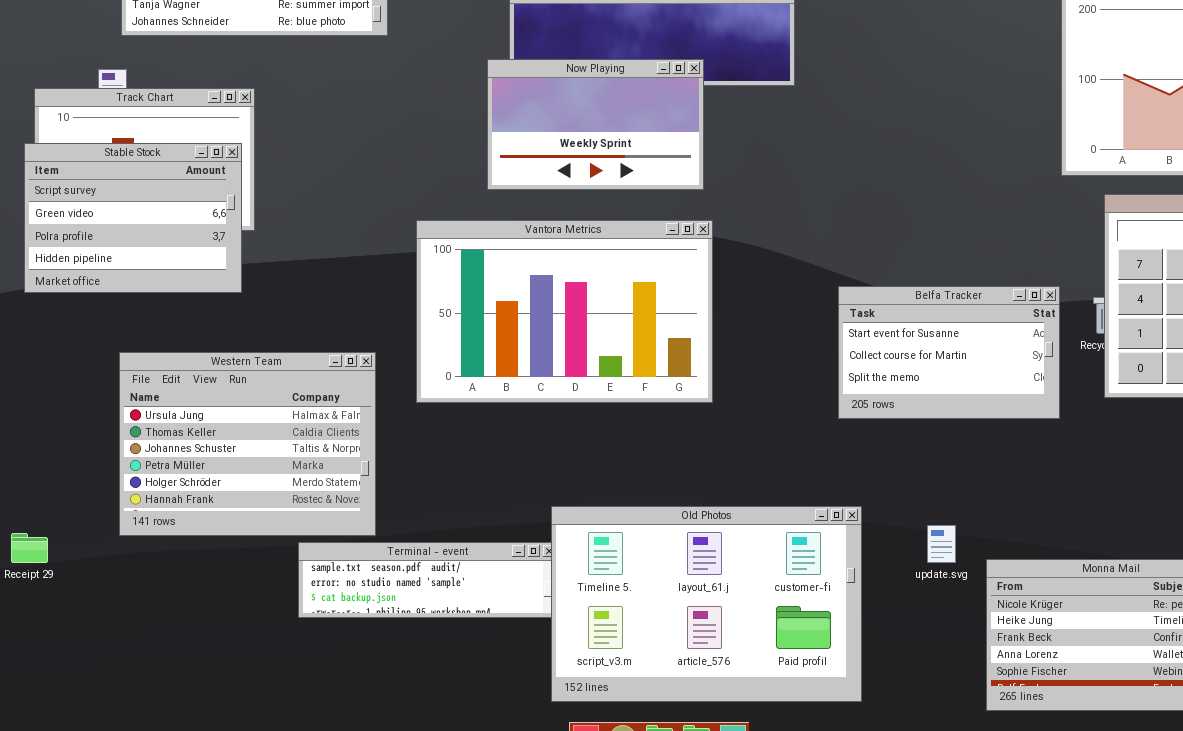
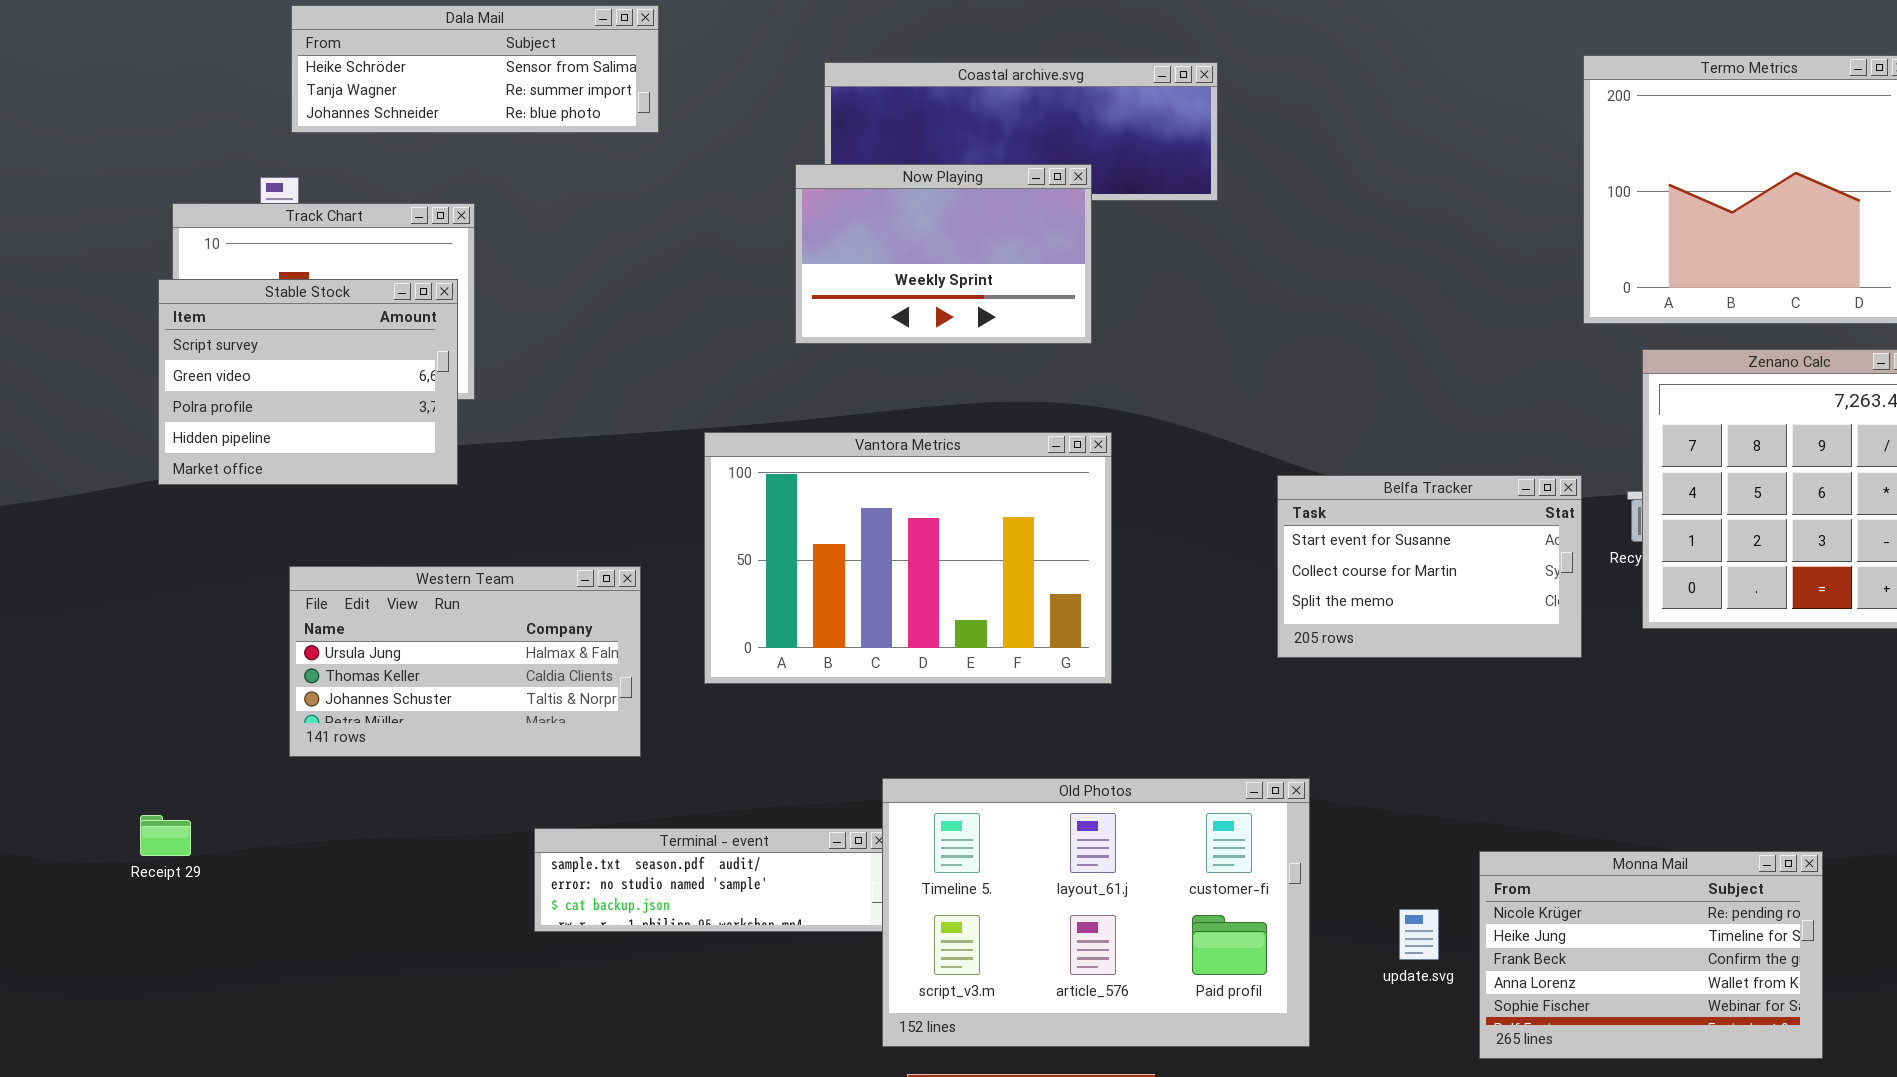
Vantora Metrics: [416,220,713,403] -> [704,432,1112,684], moved
Western Team: [119,352,376,536] -> [289,566,641,757], resized
update.svg: [927,525,956,563] -> [1399,909,1439,960], moved

